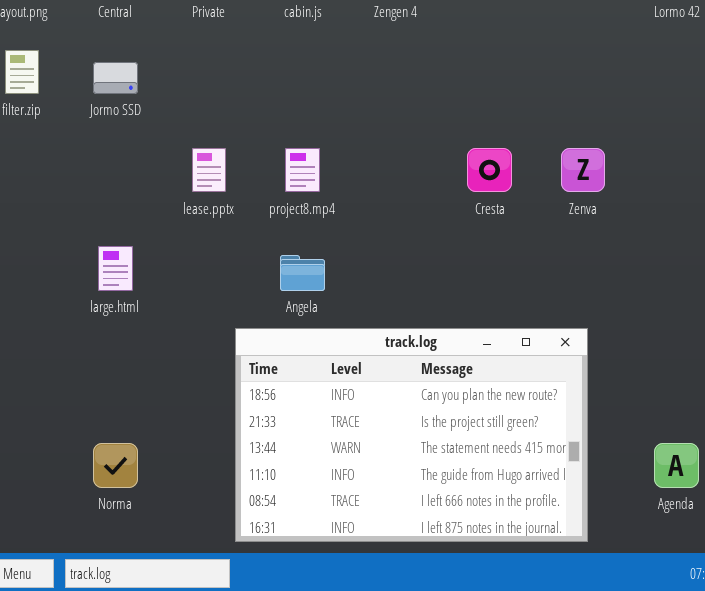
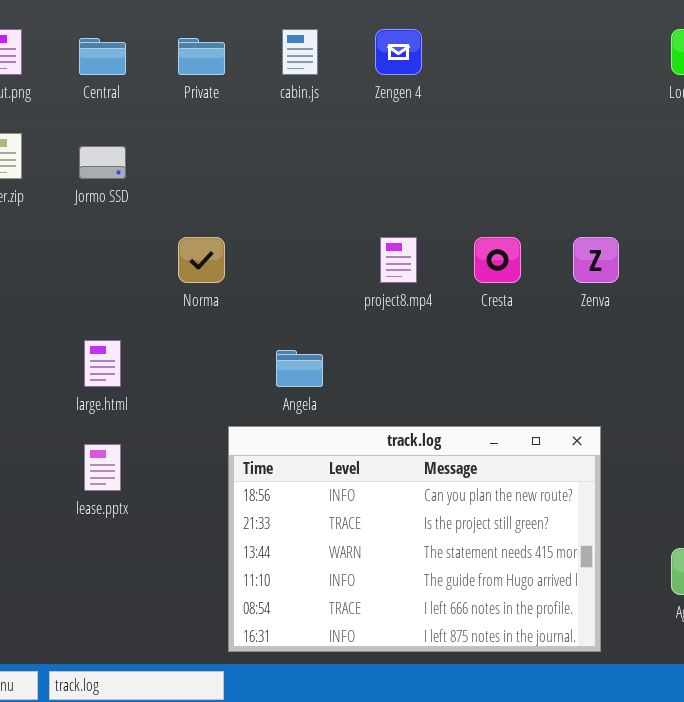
lease.pptx: [192,148,226,192] -> [84,444,121,491], moved
project8.mp4: [285,148,320,192] -> [380,237,417,283], moved
Norma: [93,443,138,488] -> [178,237,225,283], moved

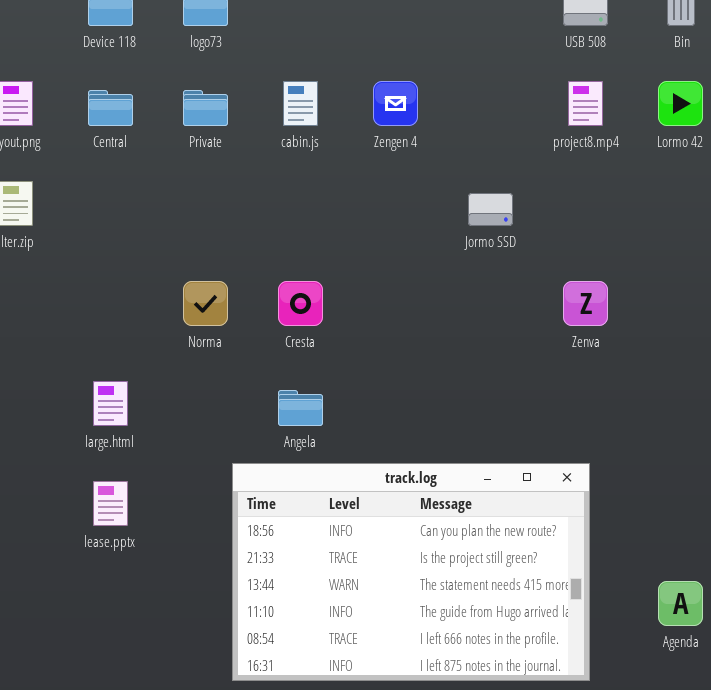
Jormo SSD: [79,146,126,179] -> [468,193,513,226], moved
project8.mp4: [380,237,417,283] -> [568,81,603,126], moved
Cresta: [474,237,521,283] -> [278,281,323,326], moved

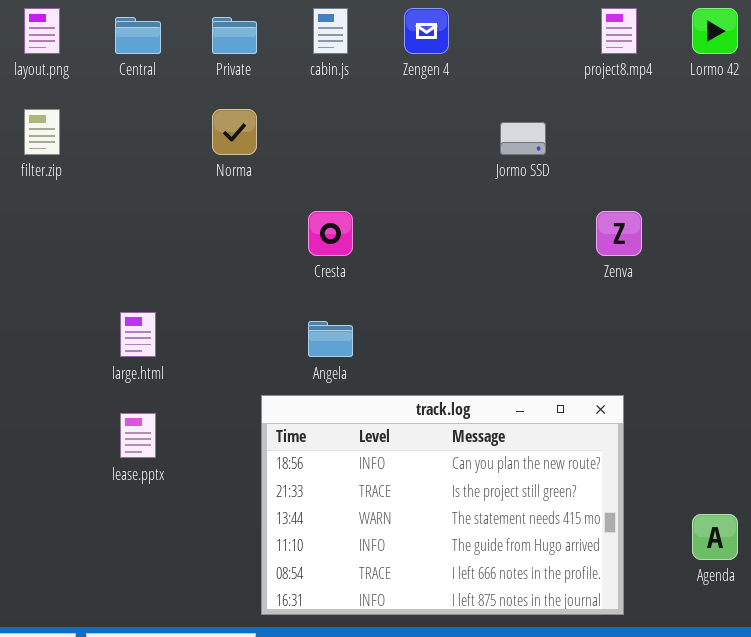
Norma: [183,281,228,326] -> [212,109,257,155], moved

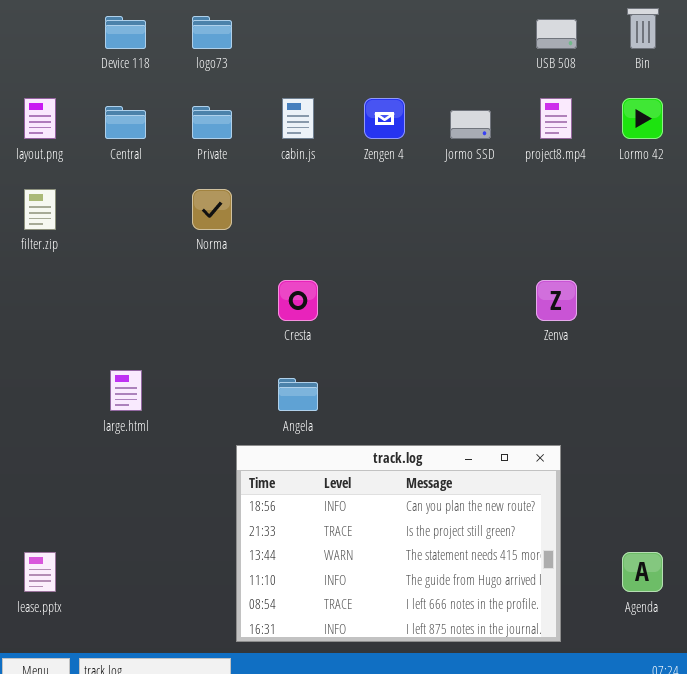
Jormo SSD: [500,122,546,155] -> [450,110,491,139], moved
lease.pptx: [120,413,156,458] -> [24,552,56,592], moved

